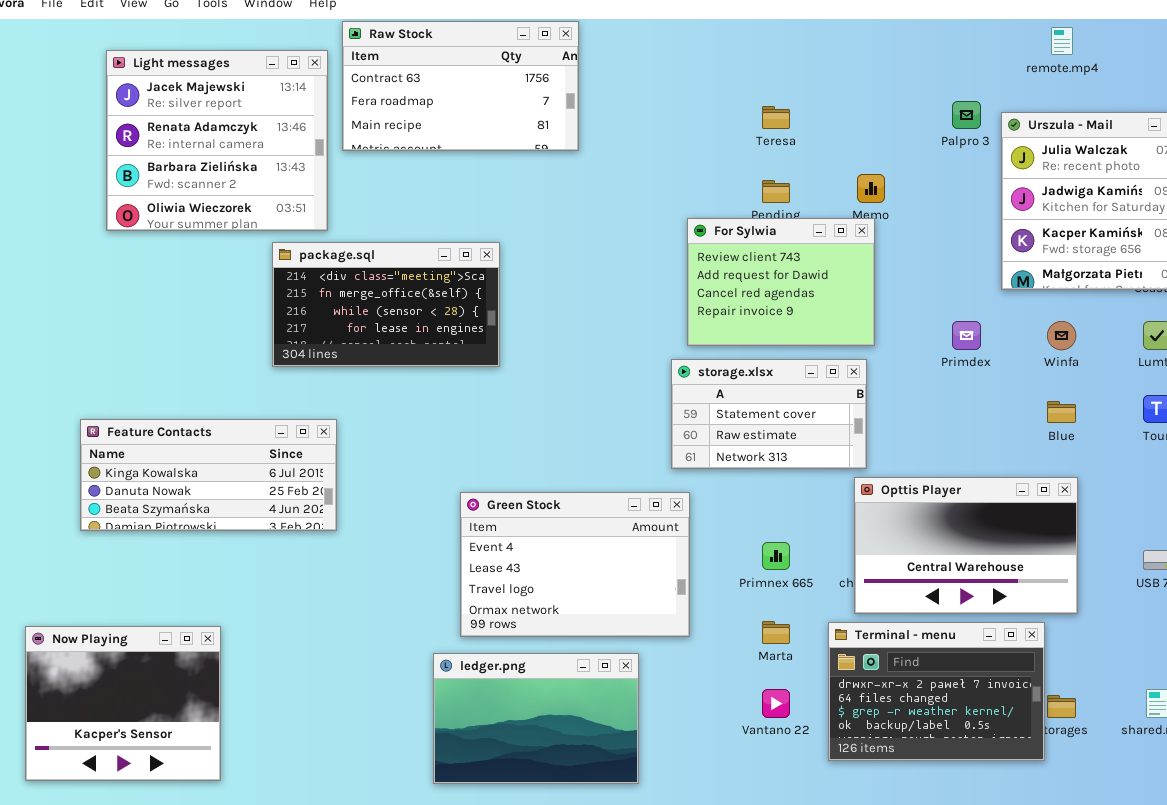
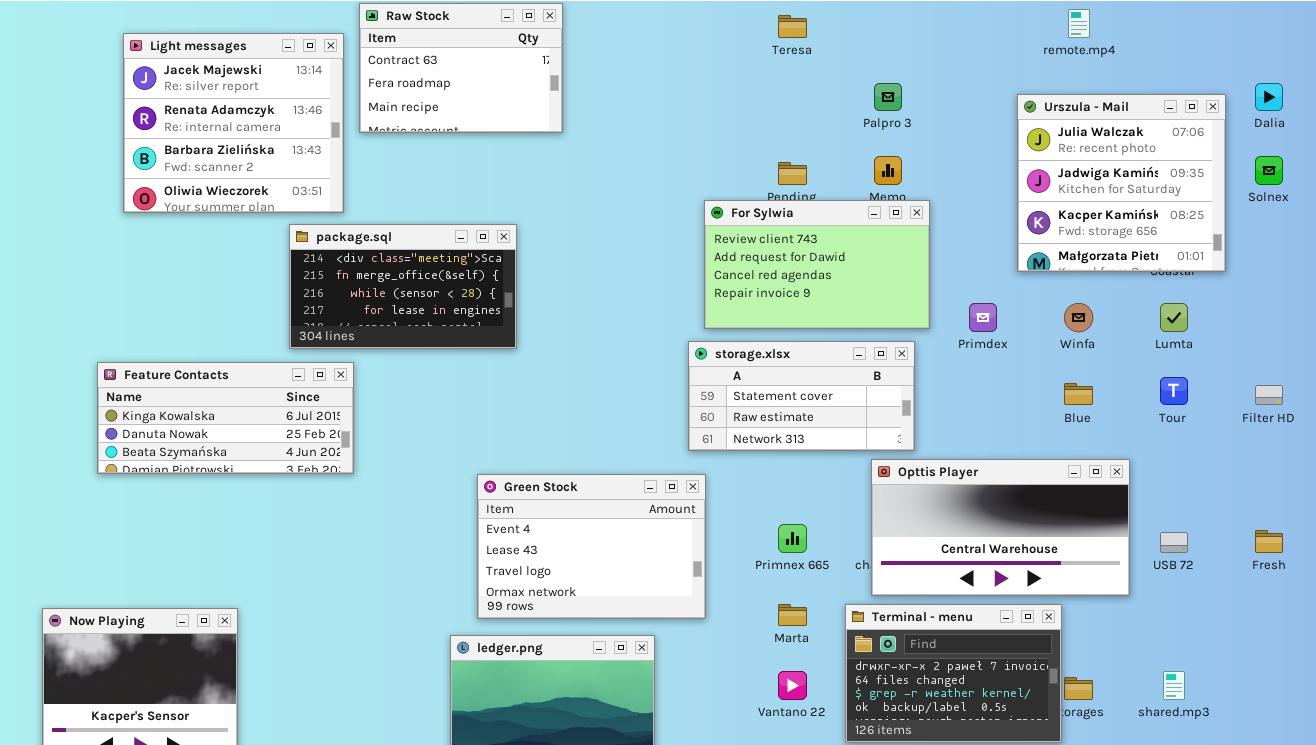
Raw Stock: [342,21,579,151] -> [359,3,563,133], resized
Palpro 3: [952,101,981,129] -> [874,83,902,111], moved
Teresa: [762,106,790,129] -> [778,15,807,38], moved
For Sylwia: [687,218,875,346] -> [704,200,930,329], resized
storage.xlsx: [671,359,867,469] -> [688,341,915,451], resized
Feature Contacts: [80,419,337,531] -> [97,362,354,474], moved
Opttis Player: [854,477,1078,614] -> [871,459,1130,596], resized

